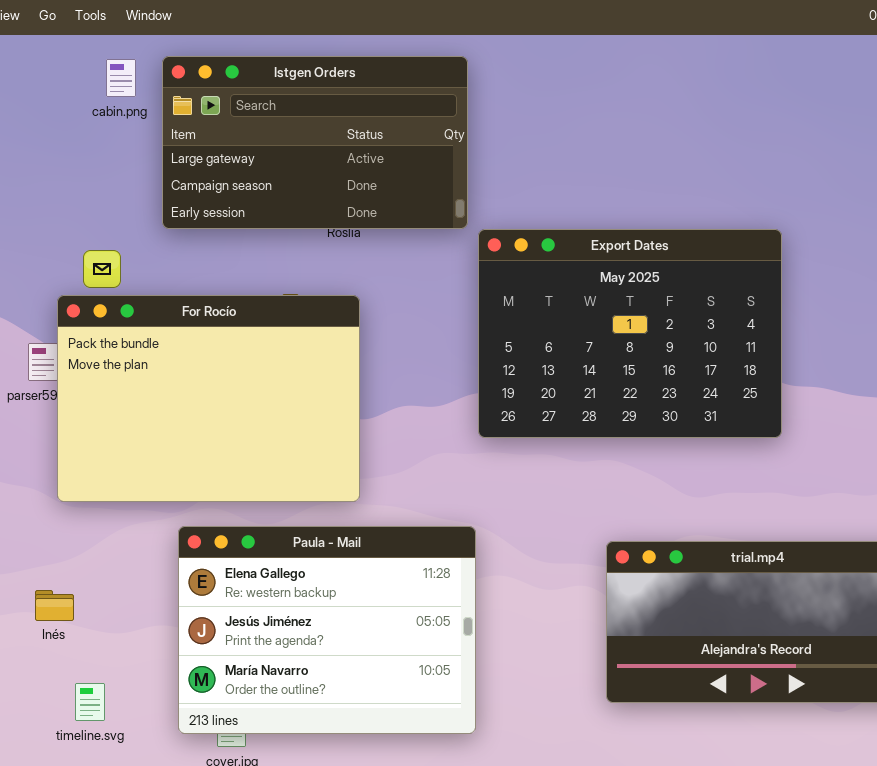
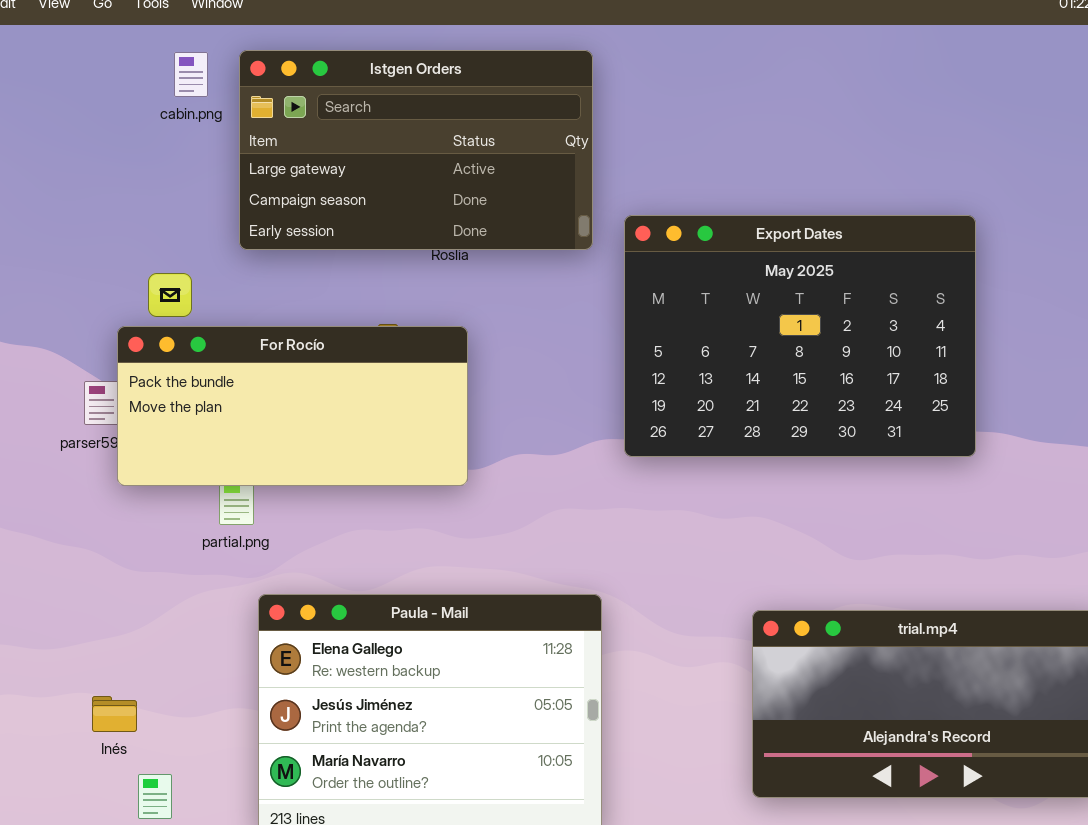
Export Dates: [478,229,782,438] -> [624,215,976,457], moved
For Rocío: [57,295,360,502] -> [117,326,468,486], resized
Inés: [35,590,74,621] -> [92,696,137,732], moved

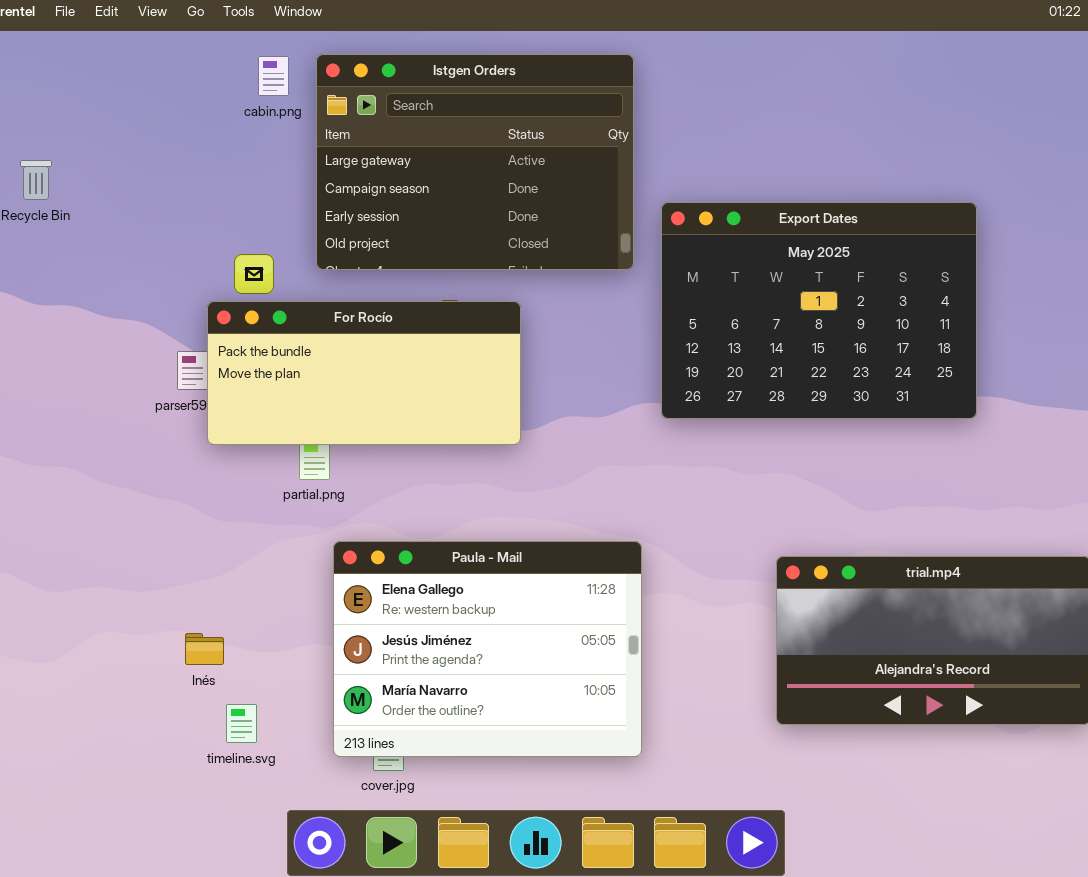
Istgen Orders: [239,50,593,250] -> [316,54,634,270], resized

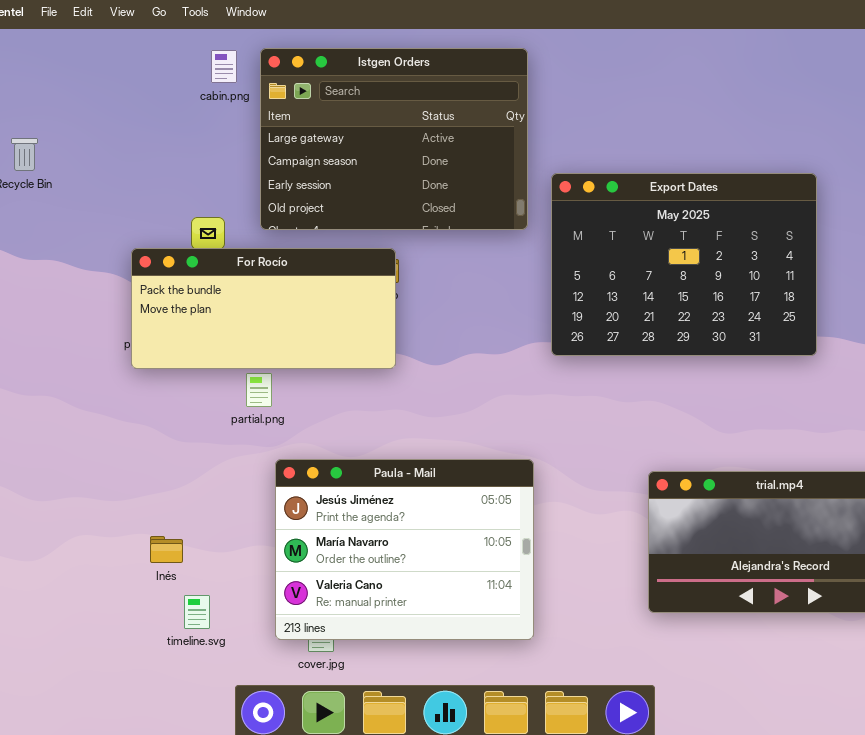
For Rocío: [207,301,521,445] -> [131,248,396,369], moved
Paula - Mail: [333,541,642,757] -> [275,459,534,640], scrolled down 1 row

